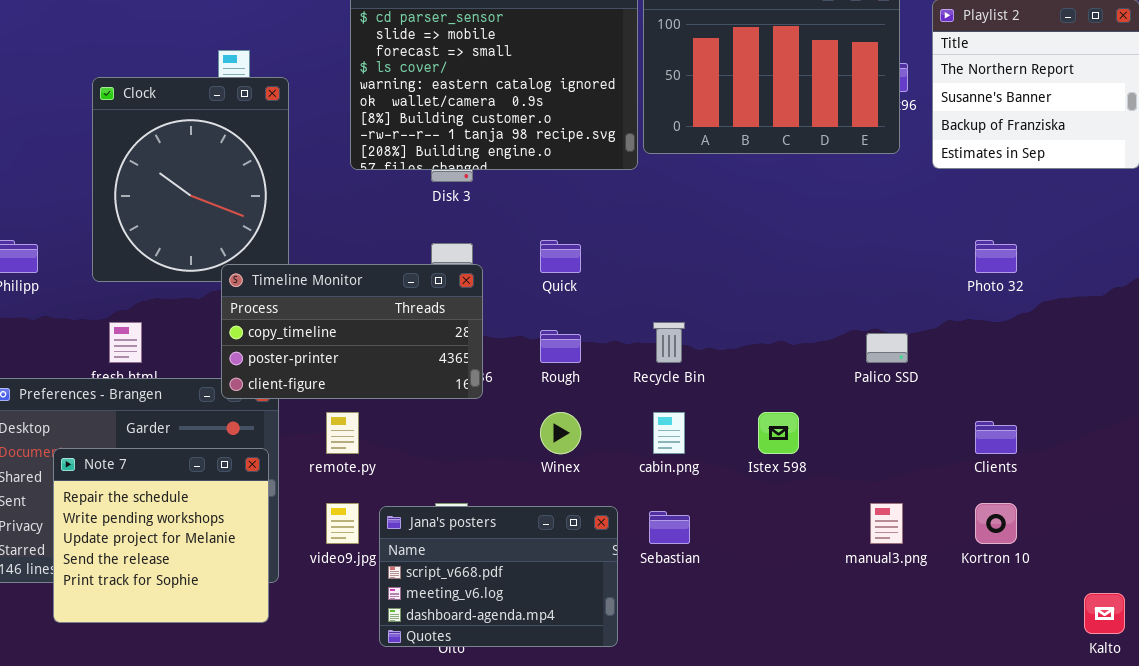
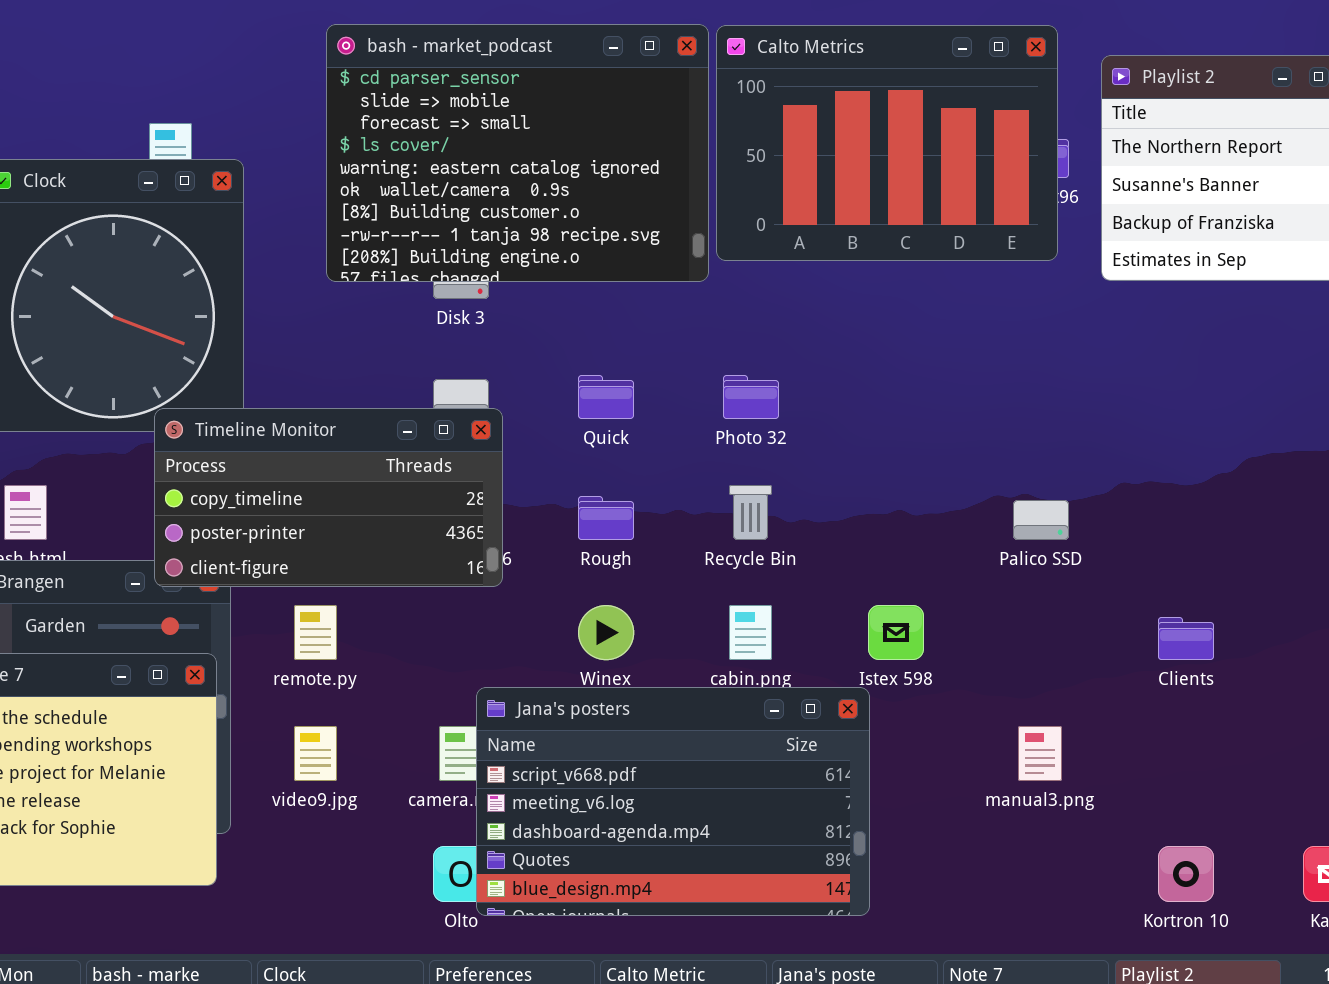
Photo 32: [975,240,1017,273] -> [723,375,779,419], moved
Kortron 10: [975,503,1017,544] -> [1158,846,1214,902], moved
Jana's posters: [379,506,618,647] -> [476,687,870,916], moved, resized

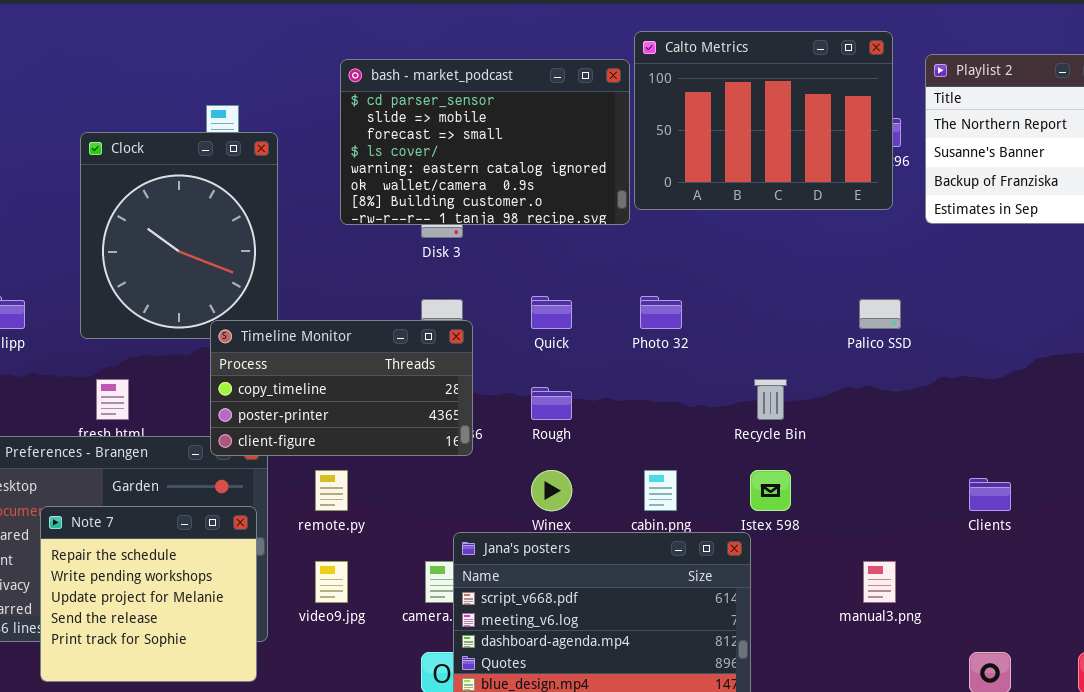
bash - market_podcast: [326,24,709,282] -> [340,59,630,225], resized
Recycle Bin: [729,485,772,540] -> [754,379,787,420], moved
Palico SSD: [1013,500,1069,540] -> [859,299,901,329], moved

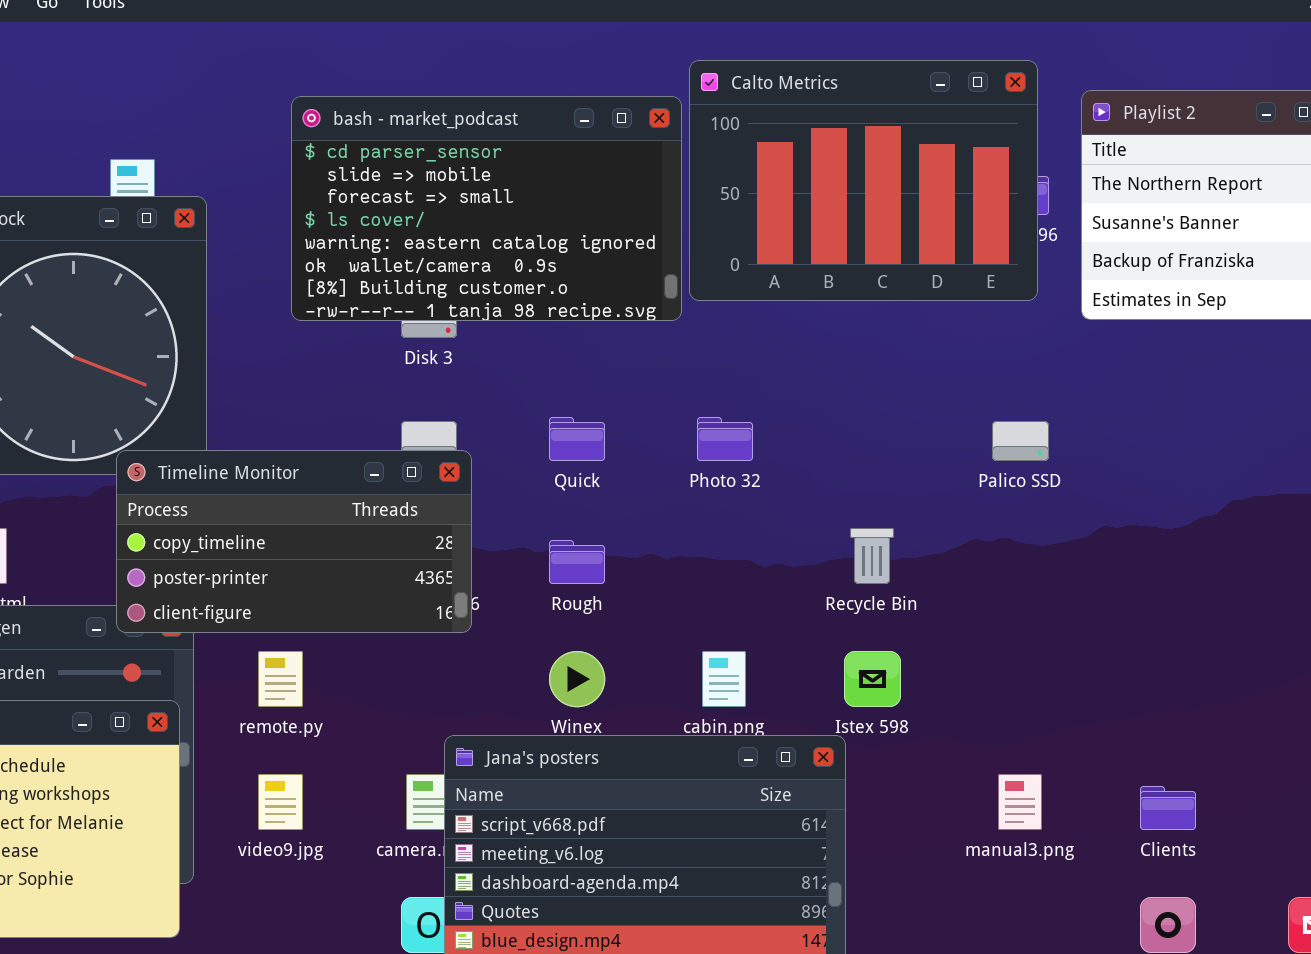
Clients: [969,478,1011,511] -> [1140,786,1196,830], moved

